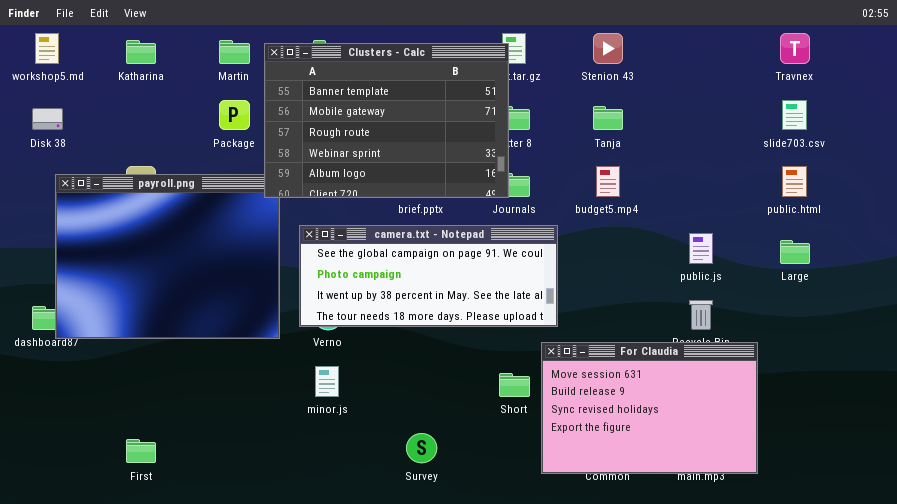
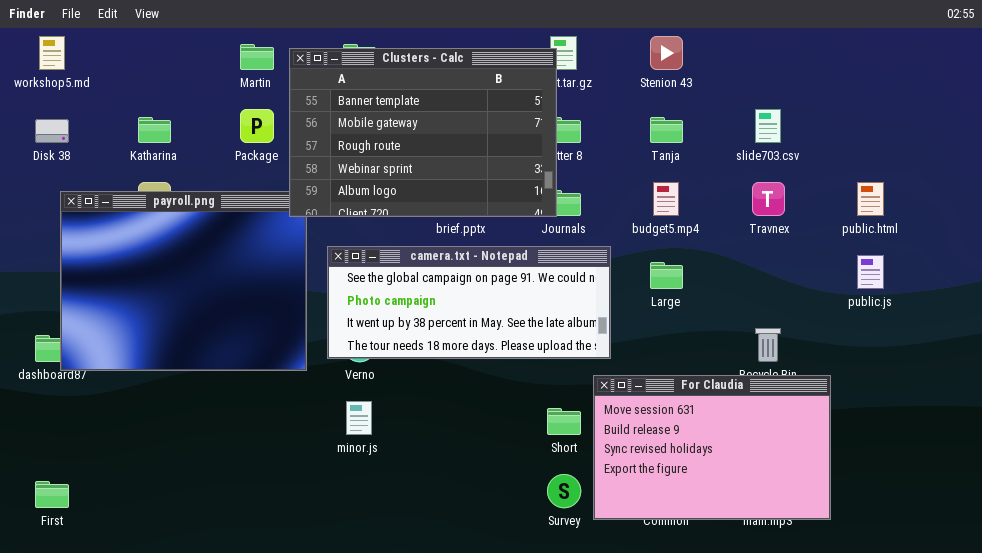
Travnex: [780,33,810,64] -> [752,182,785,216], moved
Katharina: [126,40,156,64] -> [138,117,171,143], moved
slide703.csv: [782,100,807,130] -> [755,109,781,143], moved
public.js: [689,233,713,264] -> [857,255,884,289], moved
Large: [780,240,810,264] -> [650,262,683,289], moved
Survey: [406,433,437,463] -> [547,474,581,508], moved
First: [126,439,156,463] -> [35,481,69,508], moved

